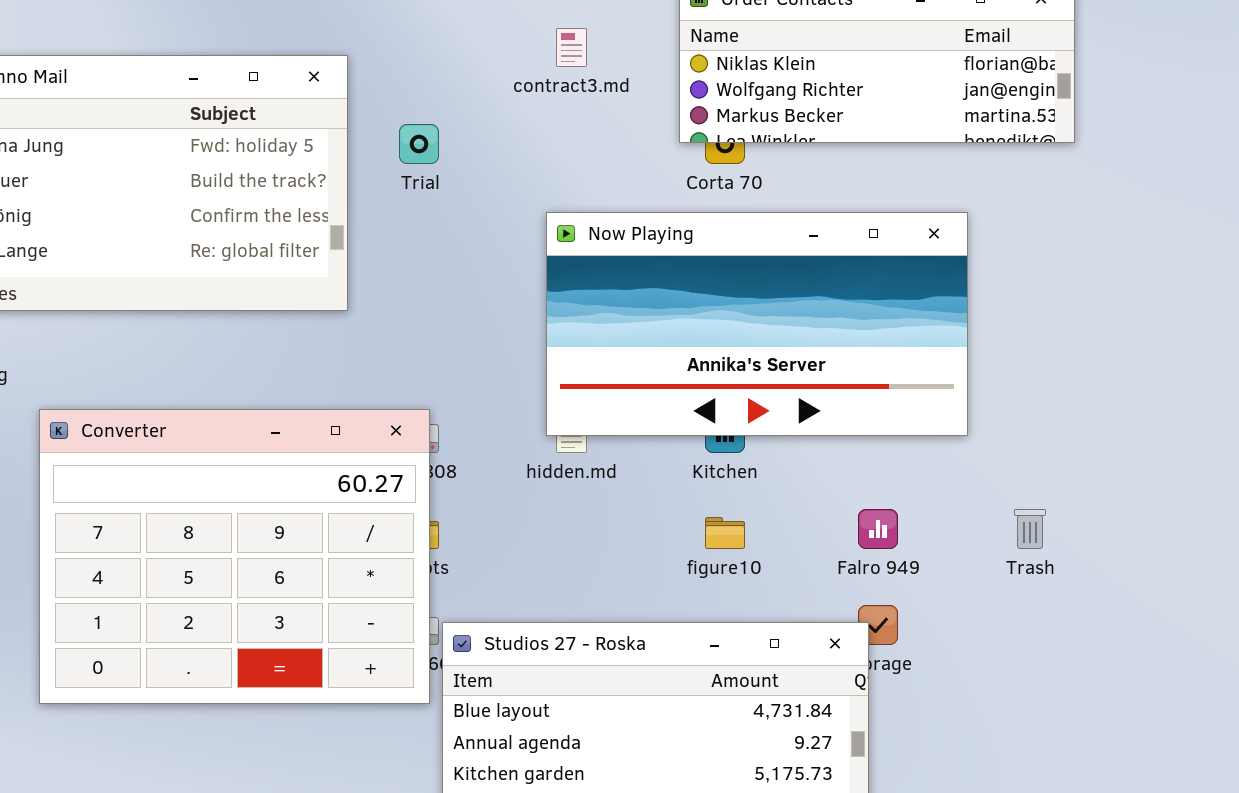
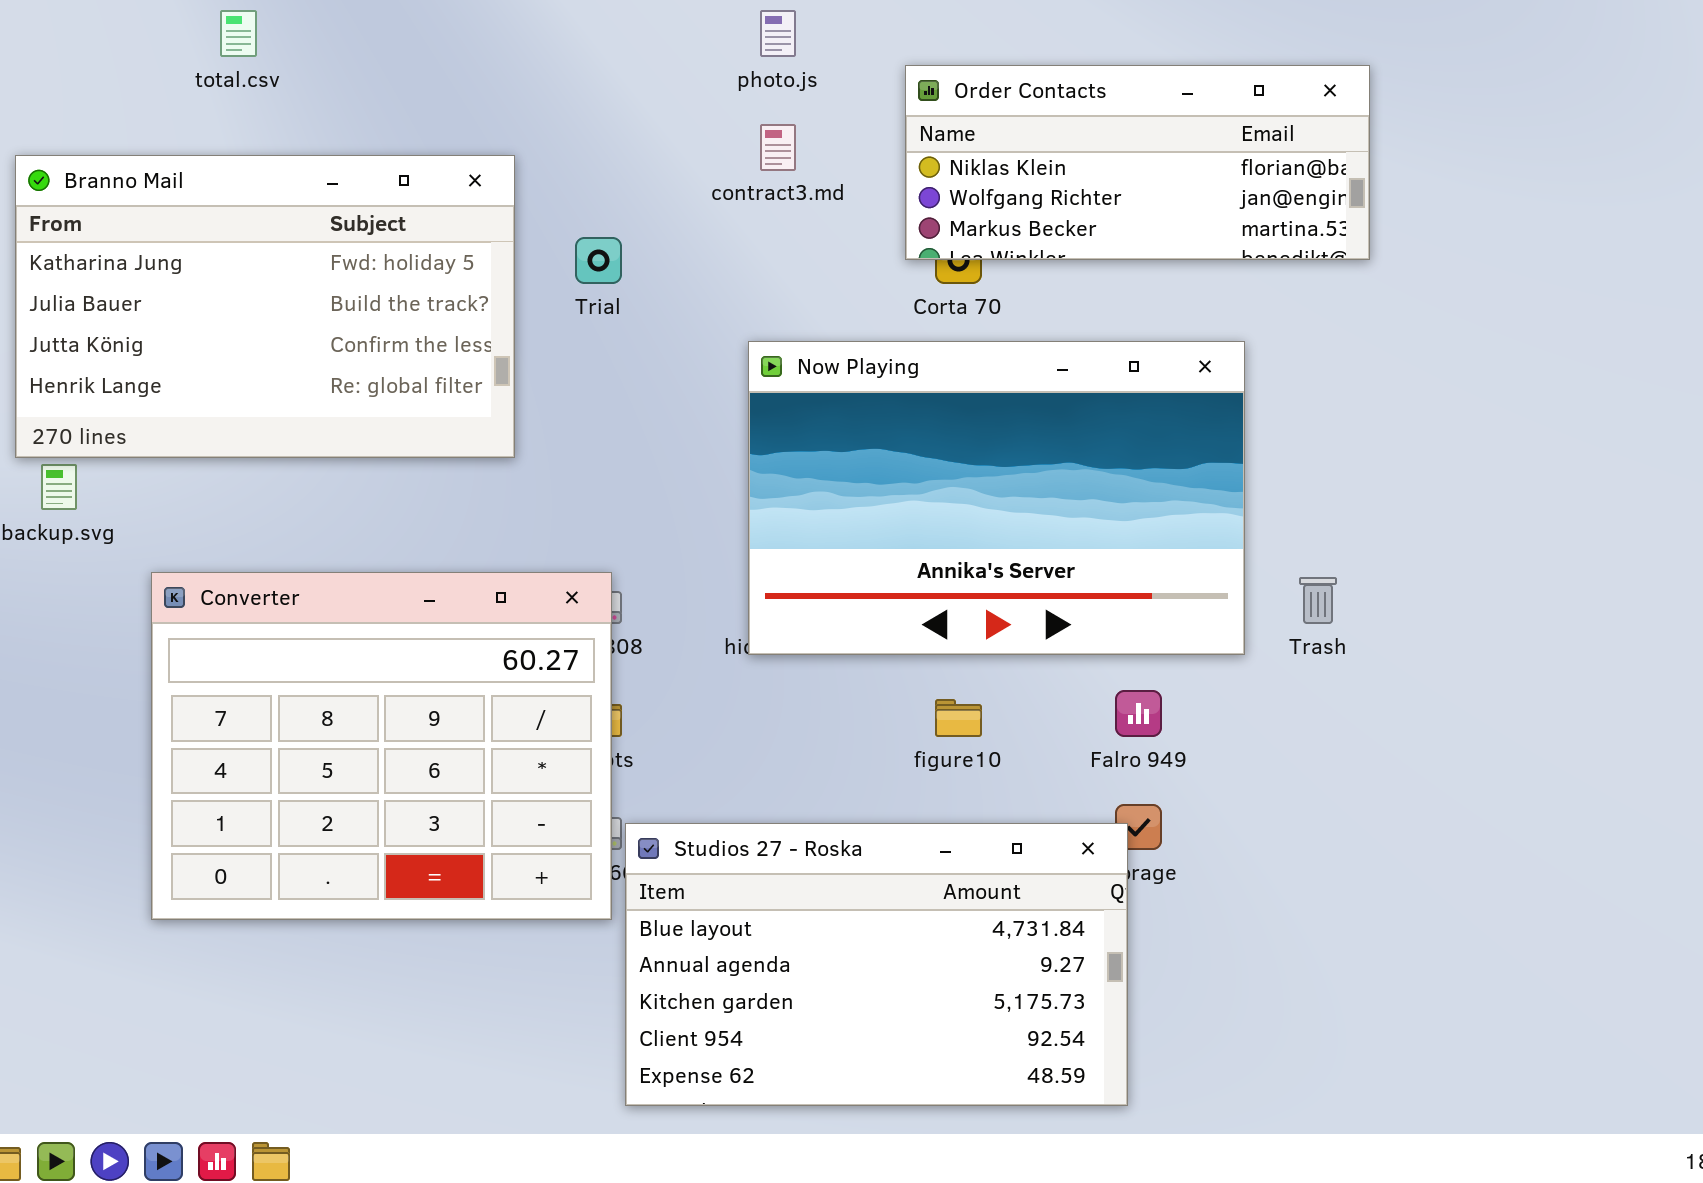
Now Playing: [546,212,968,436] -> [748,341,1245,655], resized
Trash: [1014,509,1046,549] -> [1299,577,1337,624], moved

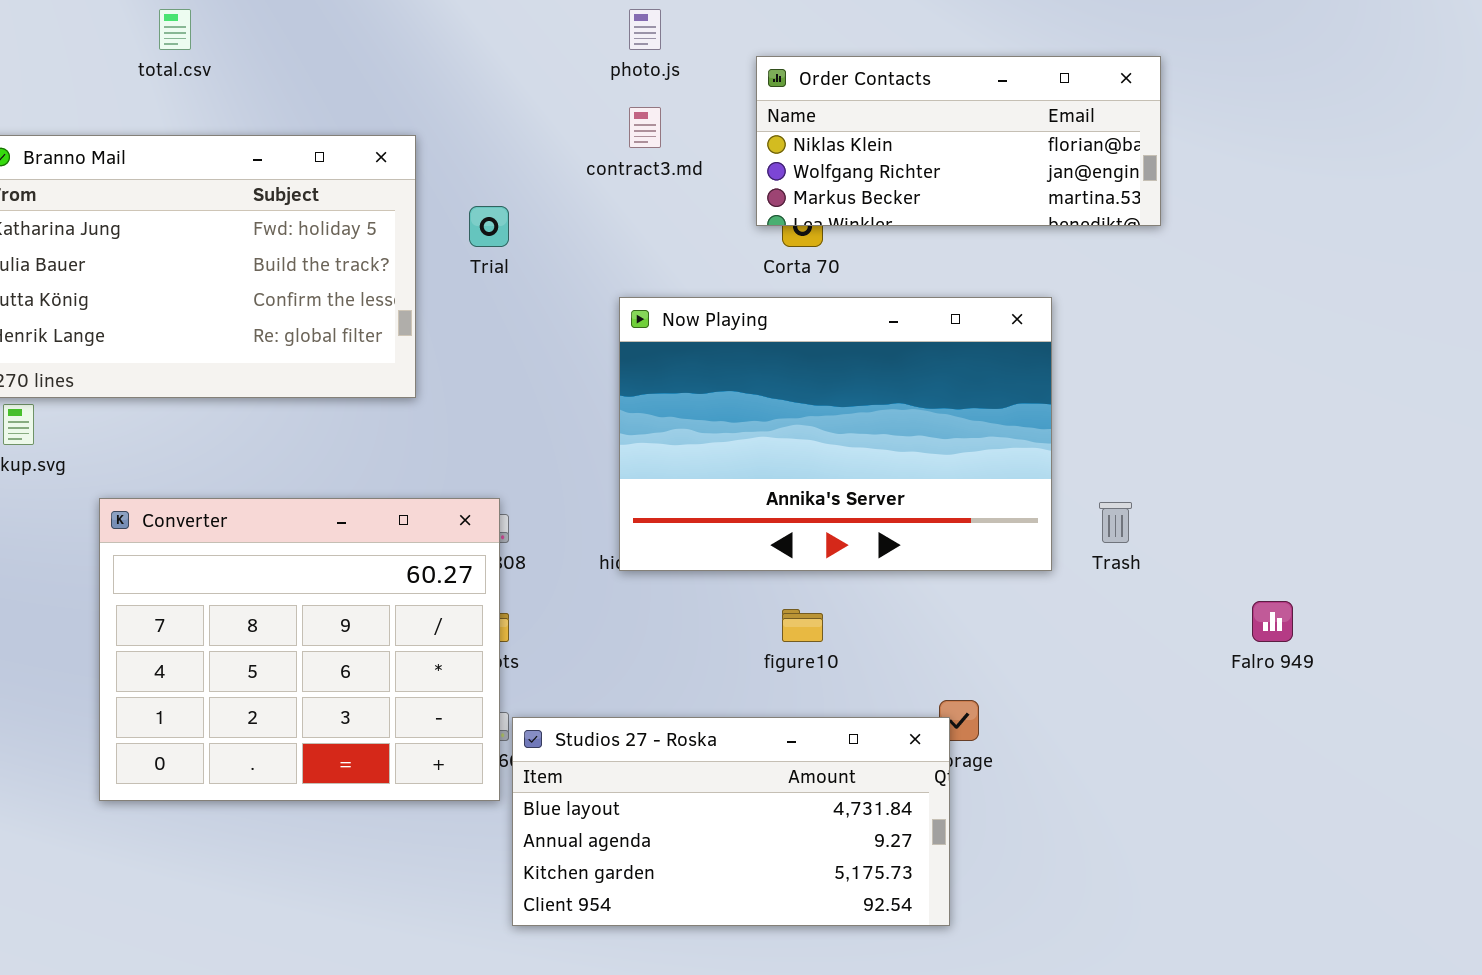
Falro 949: [1115,690,1162,737] -> [1252,601,1293,642], moved
Studios 27 - Roska: [625,823,1128,1106] -> [512,717,950,926], resized

